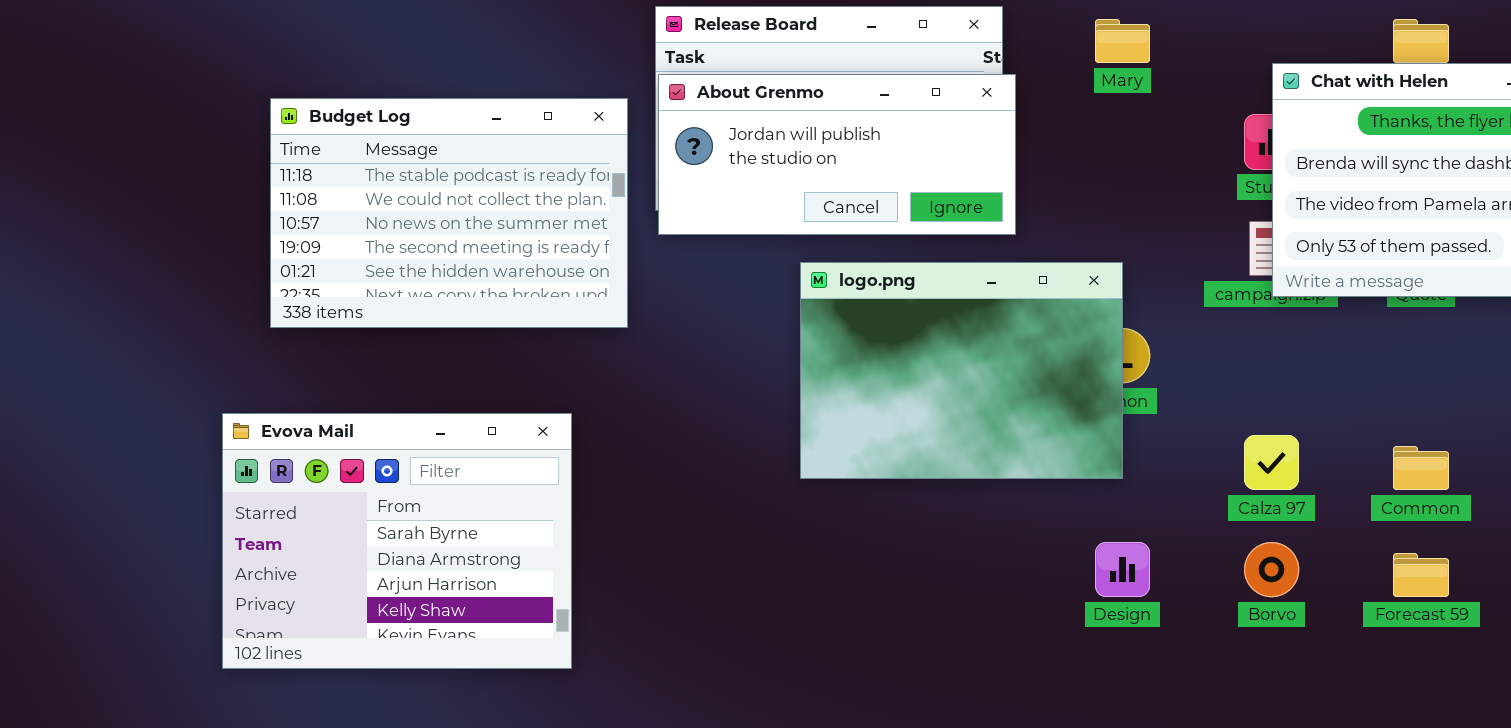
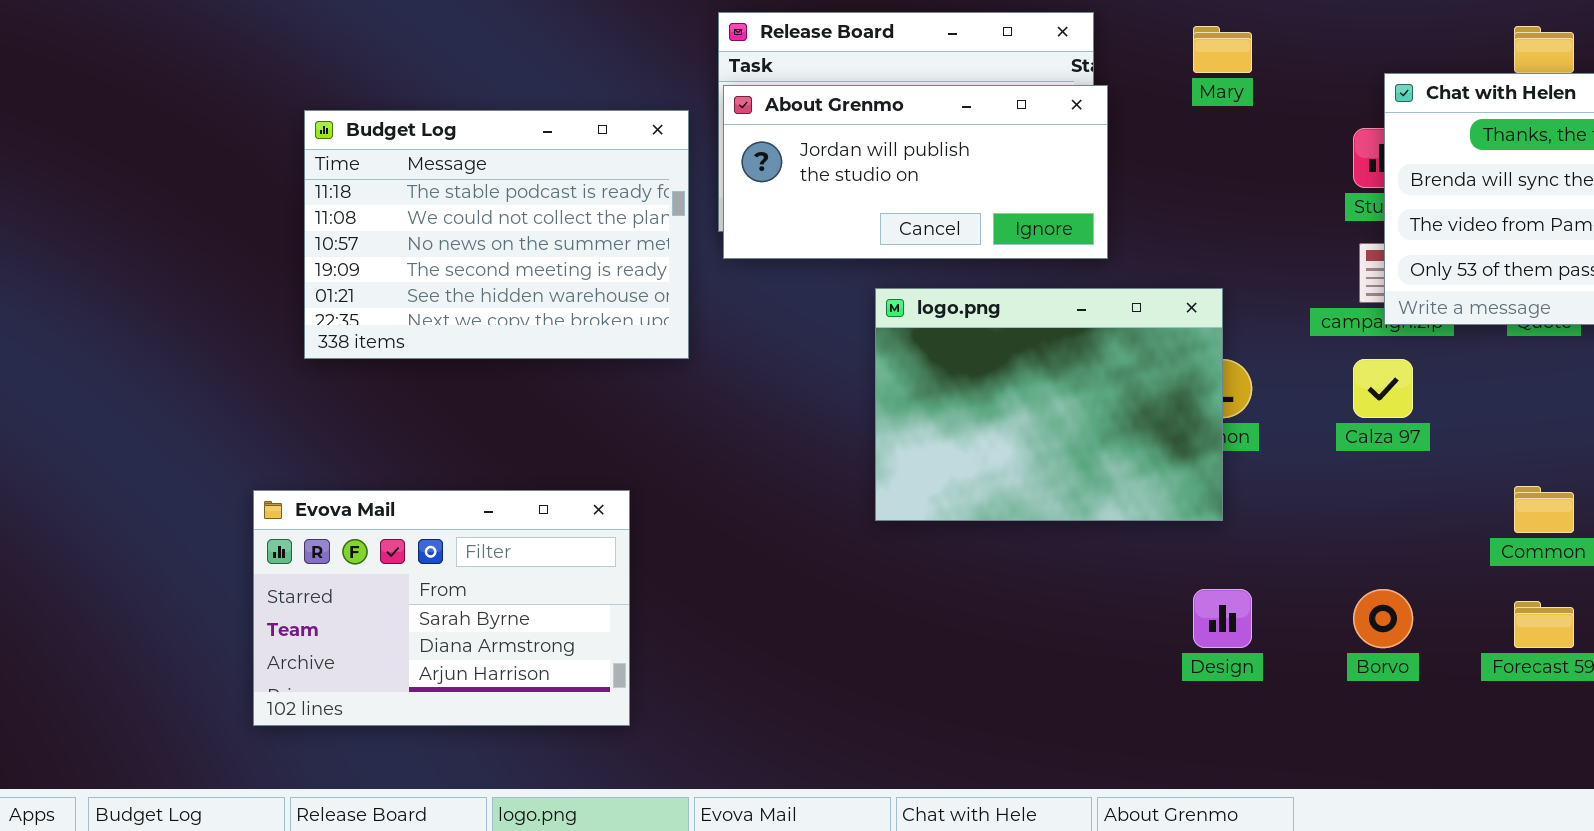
Evova Mail: [222,413,572,669] -> [253,490,630,726], resized
Calza 97: [1244,435,1299,490] -> [1353,359,1413,418], moved

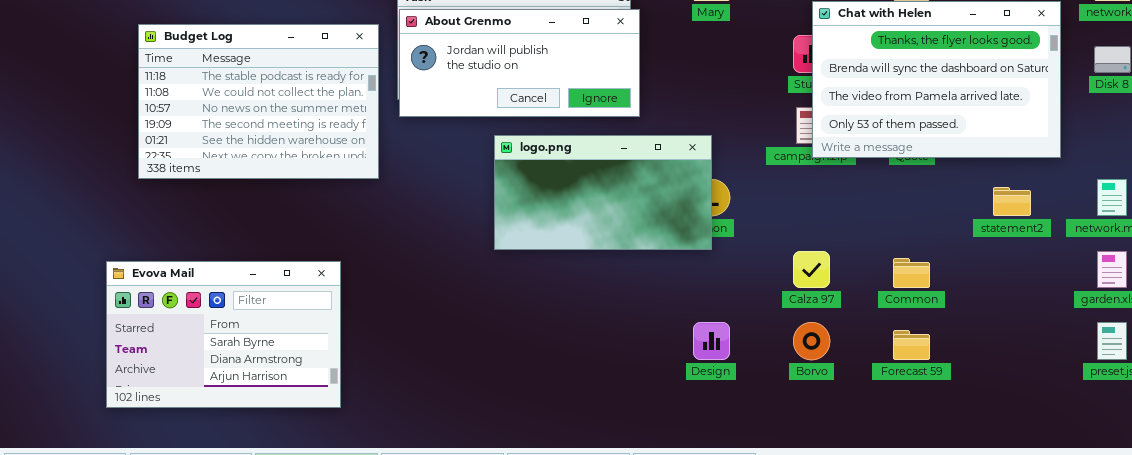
logo.png: [875,288,1223,521] -> [494,135,712,250], resized
Calza 97: [1353,359,1413,418] -> [793,251,830,288], moved

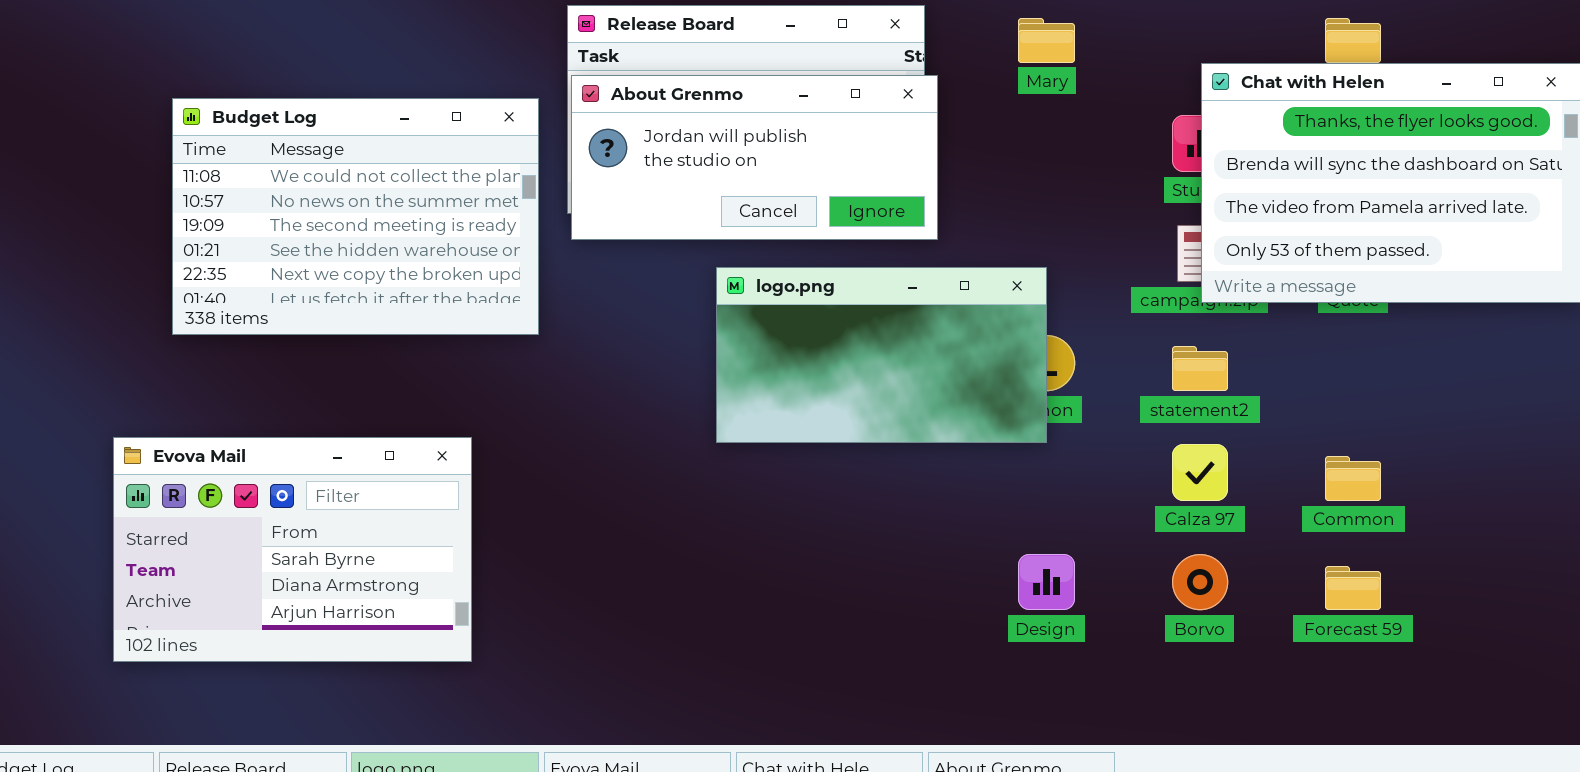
Budget Log: [138,24,379,179] -> [172,98,539,335], scrolled down 1 row
statement2: [993,187,1031,216] -> [1172,346,1228,391], moved
Evova Mail: [106,261,341,408] -> [113,437,472,662], moved

